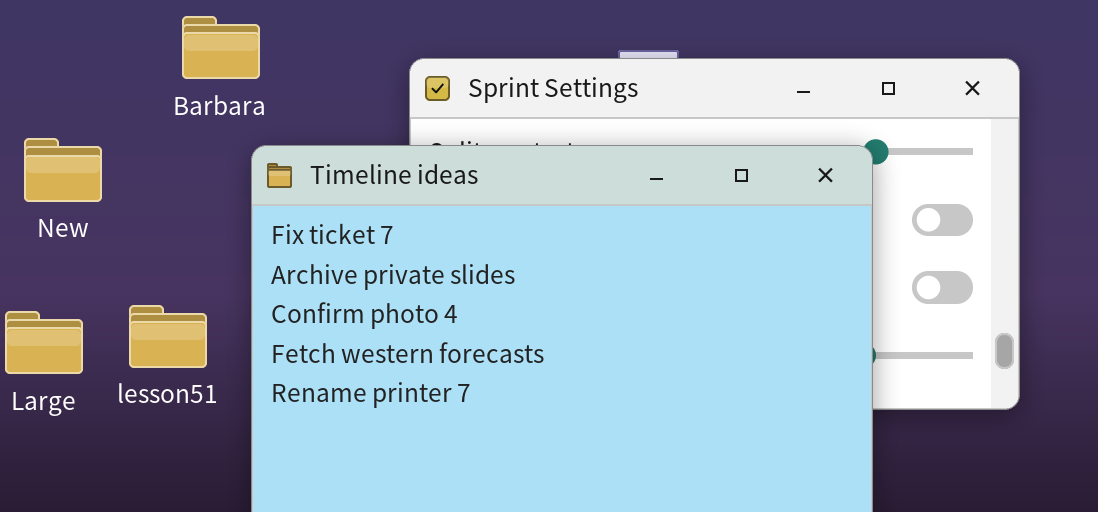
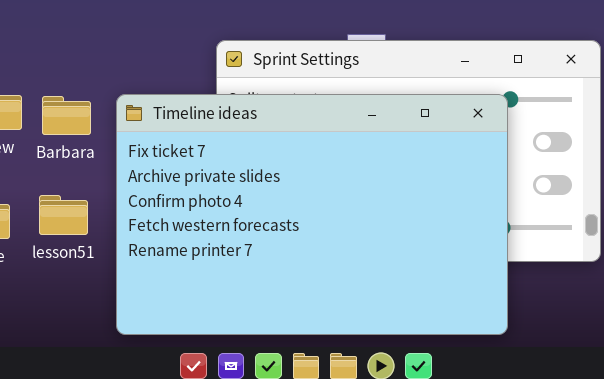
Barbara: [182,16,260,79] -> [42,96,91,135], moved

